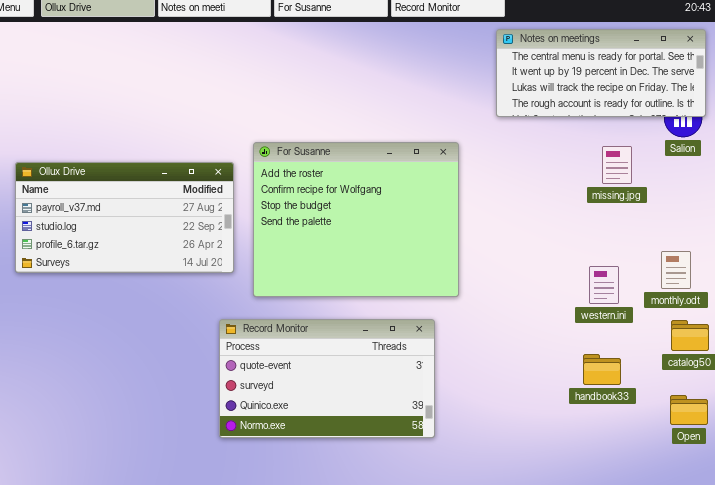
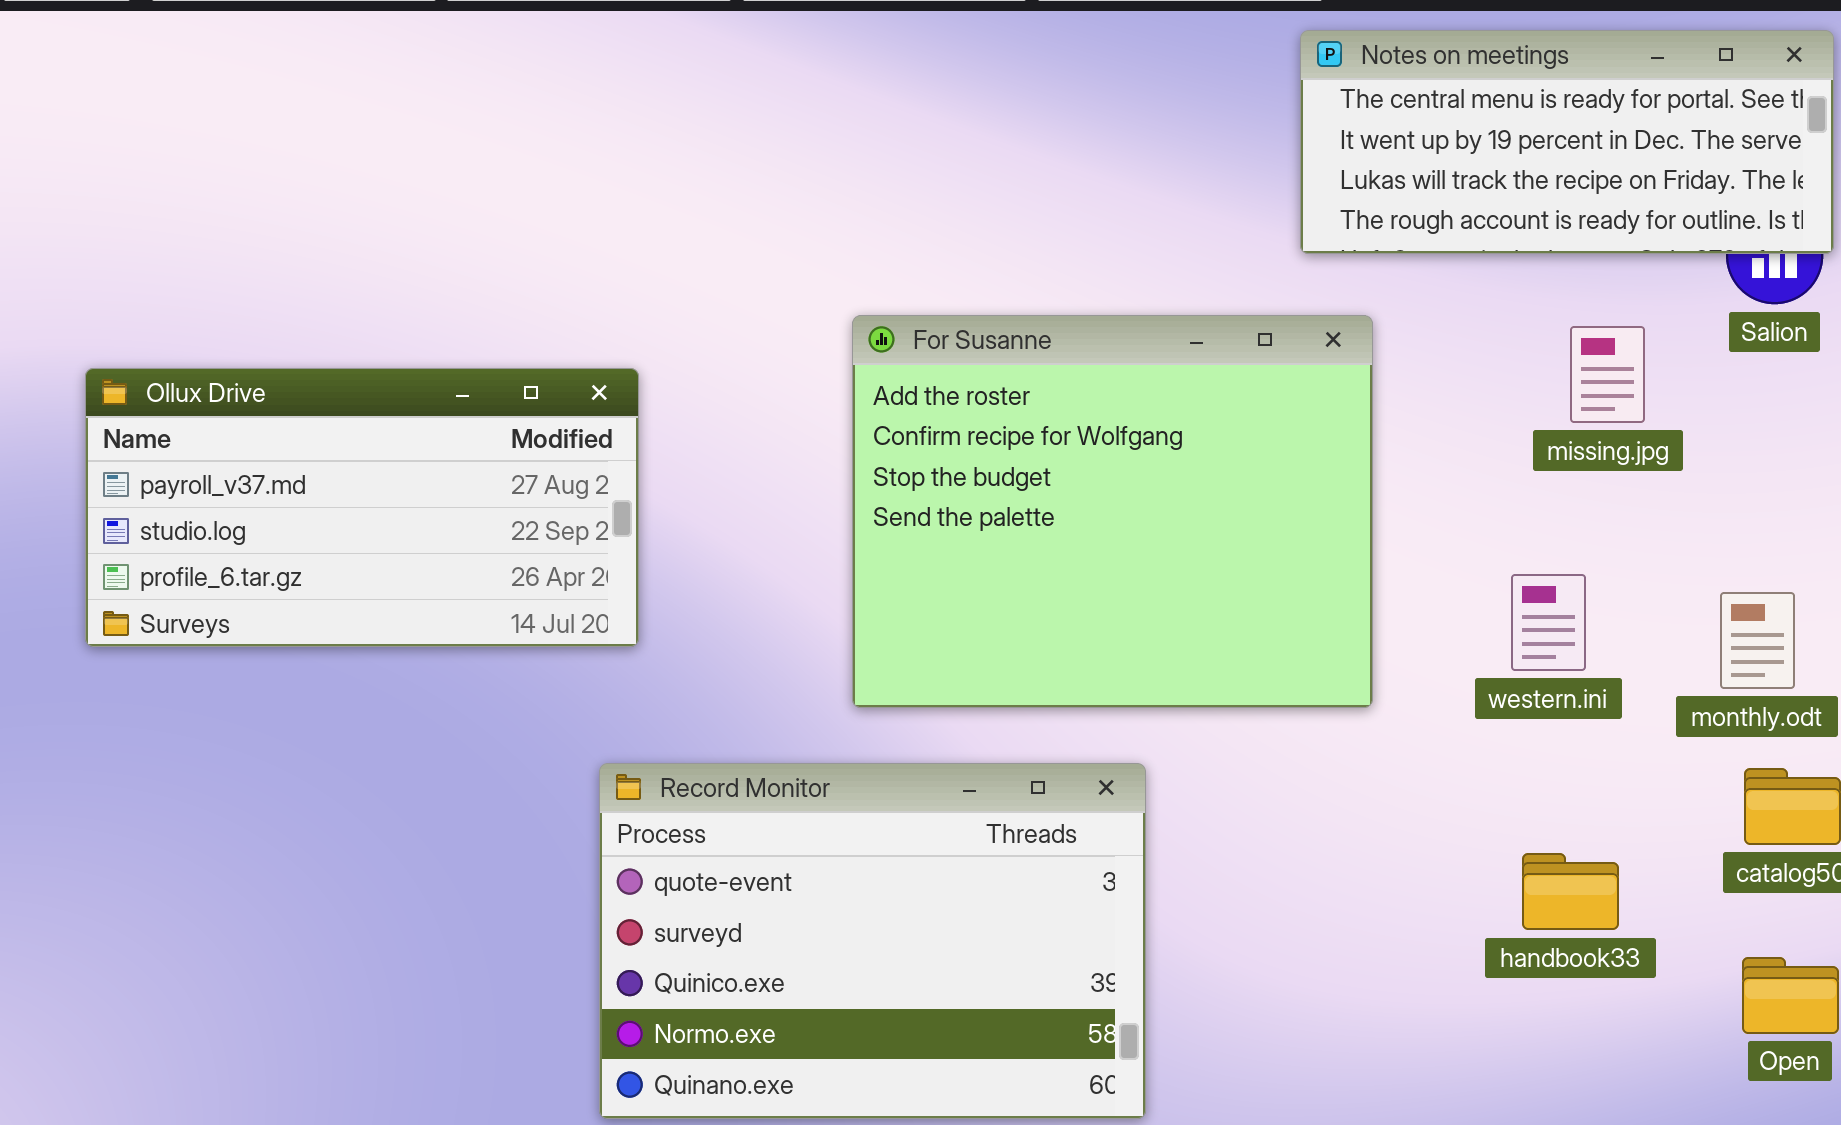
For Susanne: [253,142,459,297] -> [852,315,1373,708], moved
western.ini: [589,266,619,304] -> [1511,574,1586,671], moved
Record Monitor: [219,319,435,438] -> [599,763,1146,1119], resized

